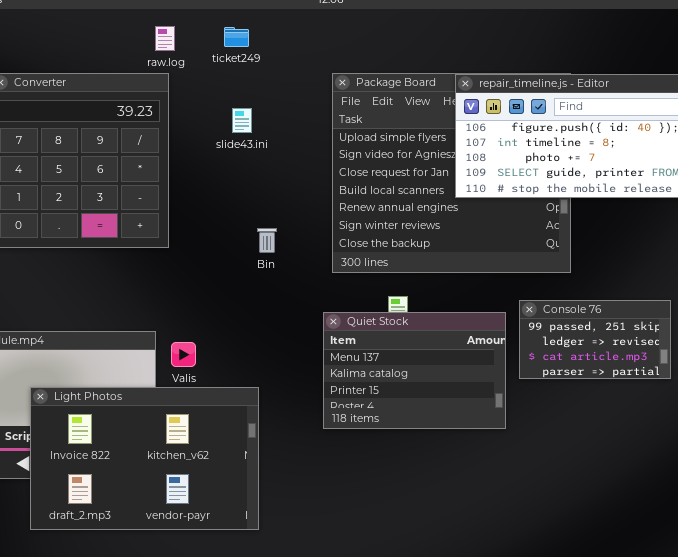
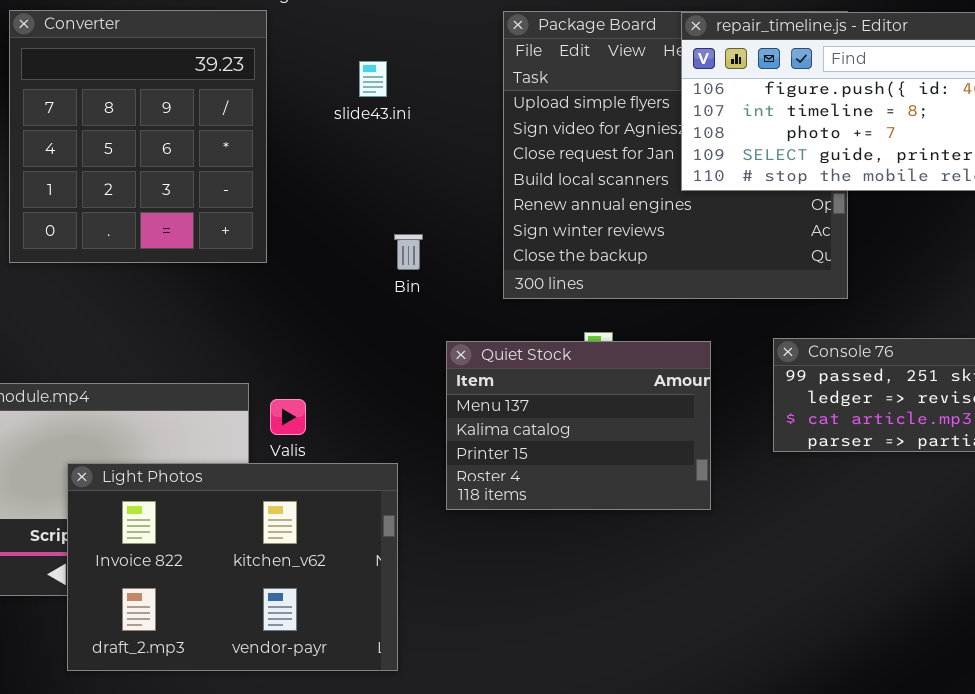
Quiet Stock: [323,312,506,429] -> [446,341,711,510], moved

